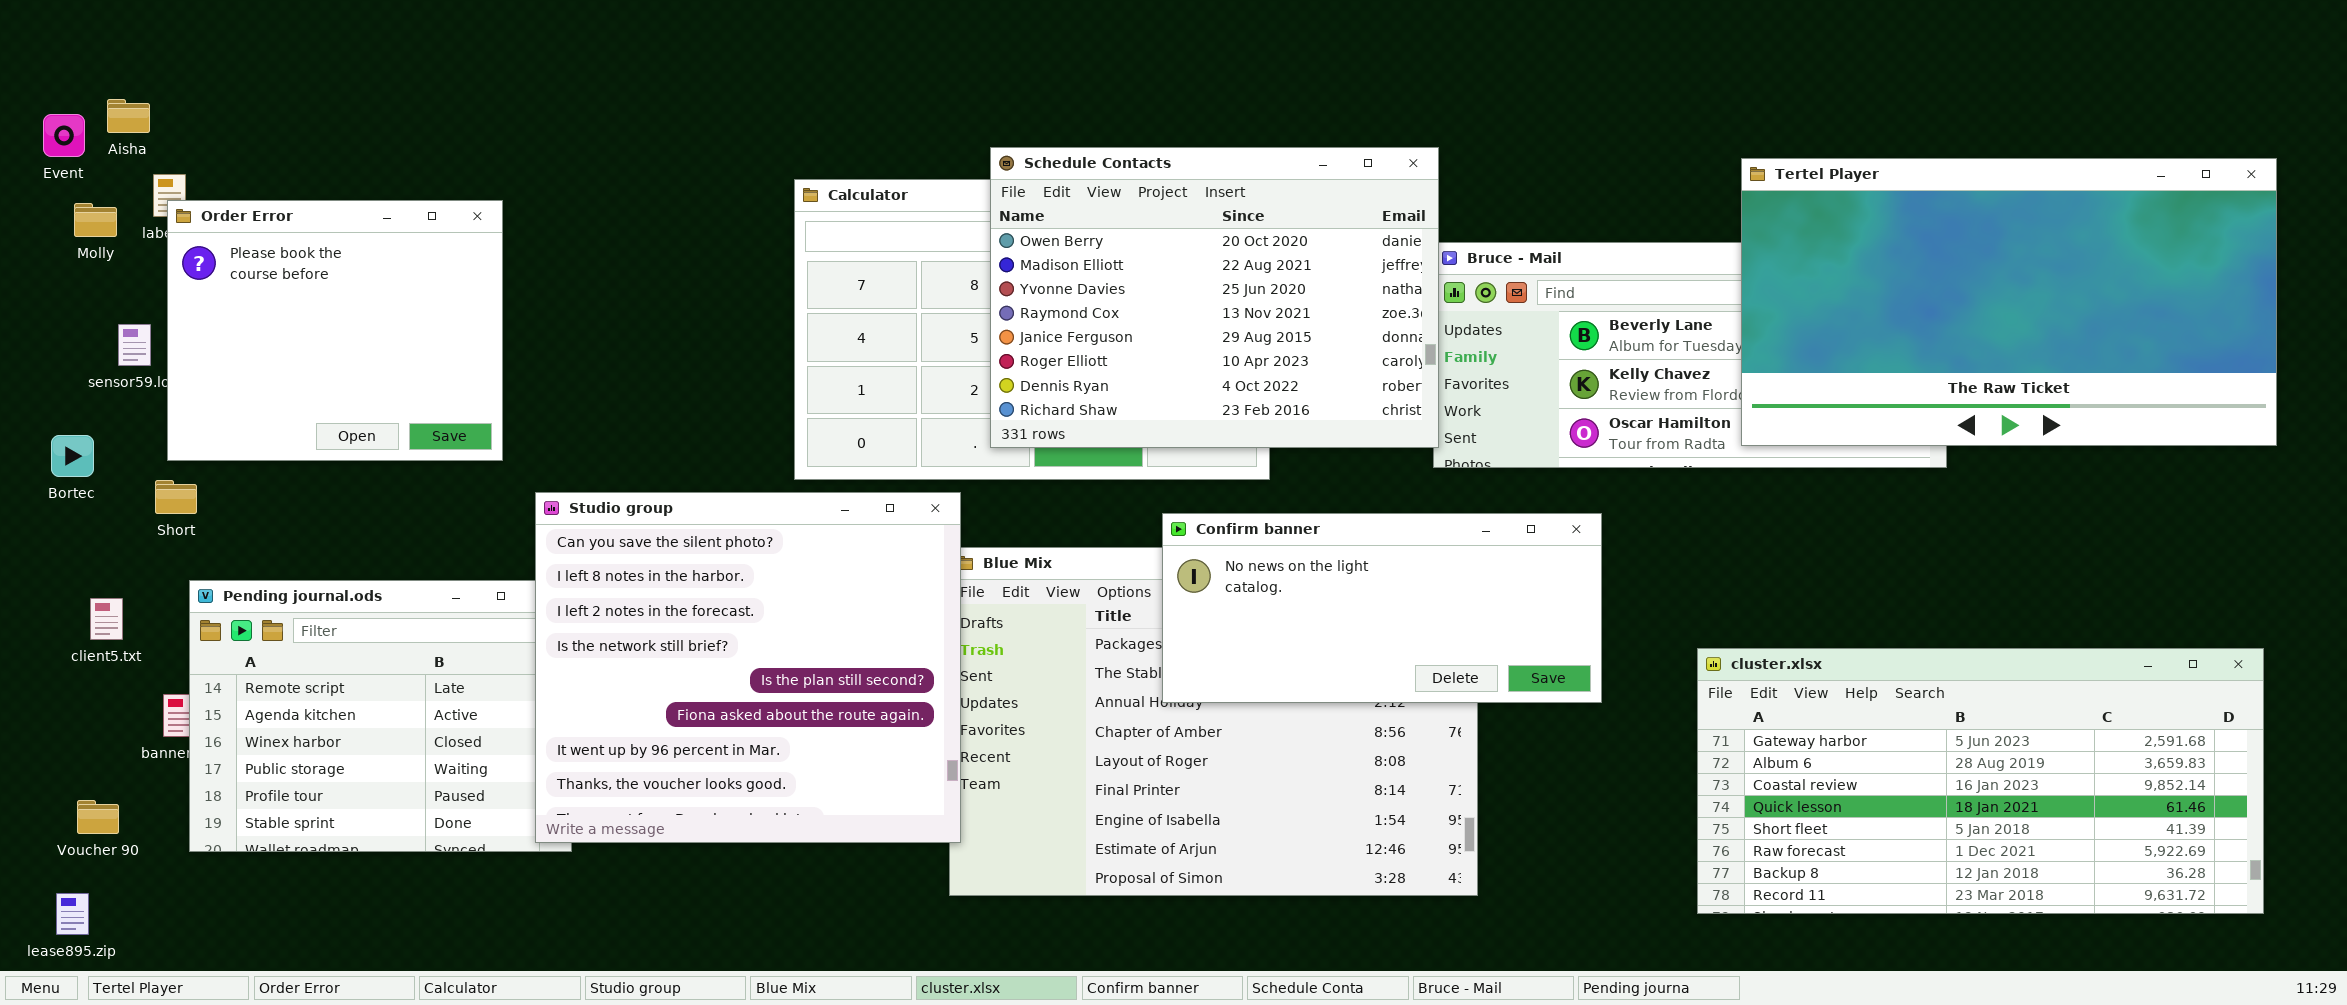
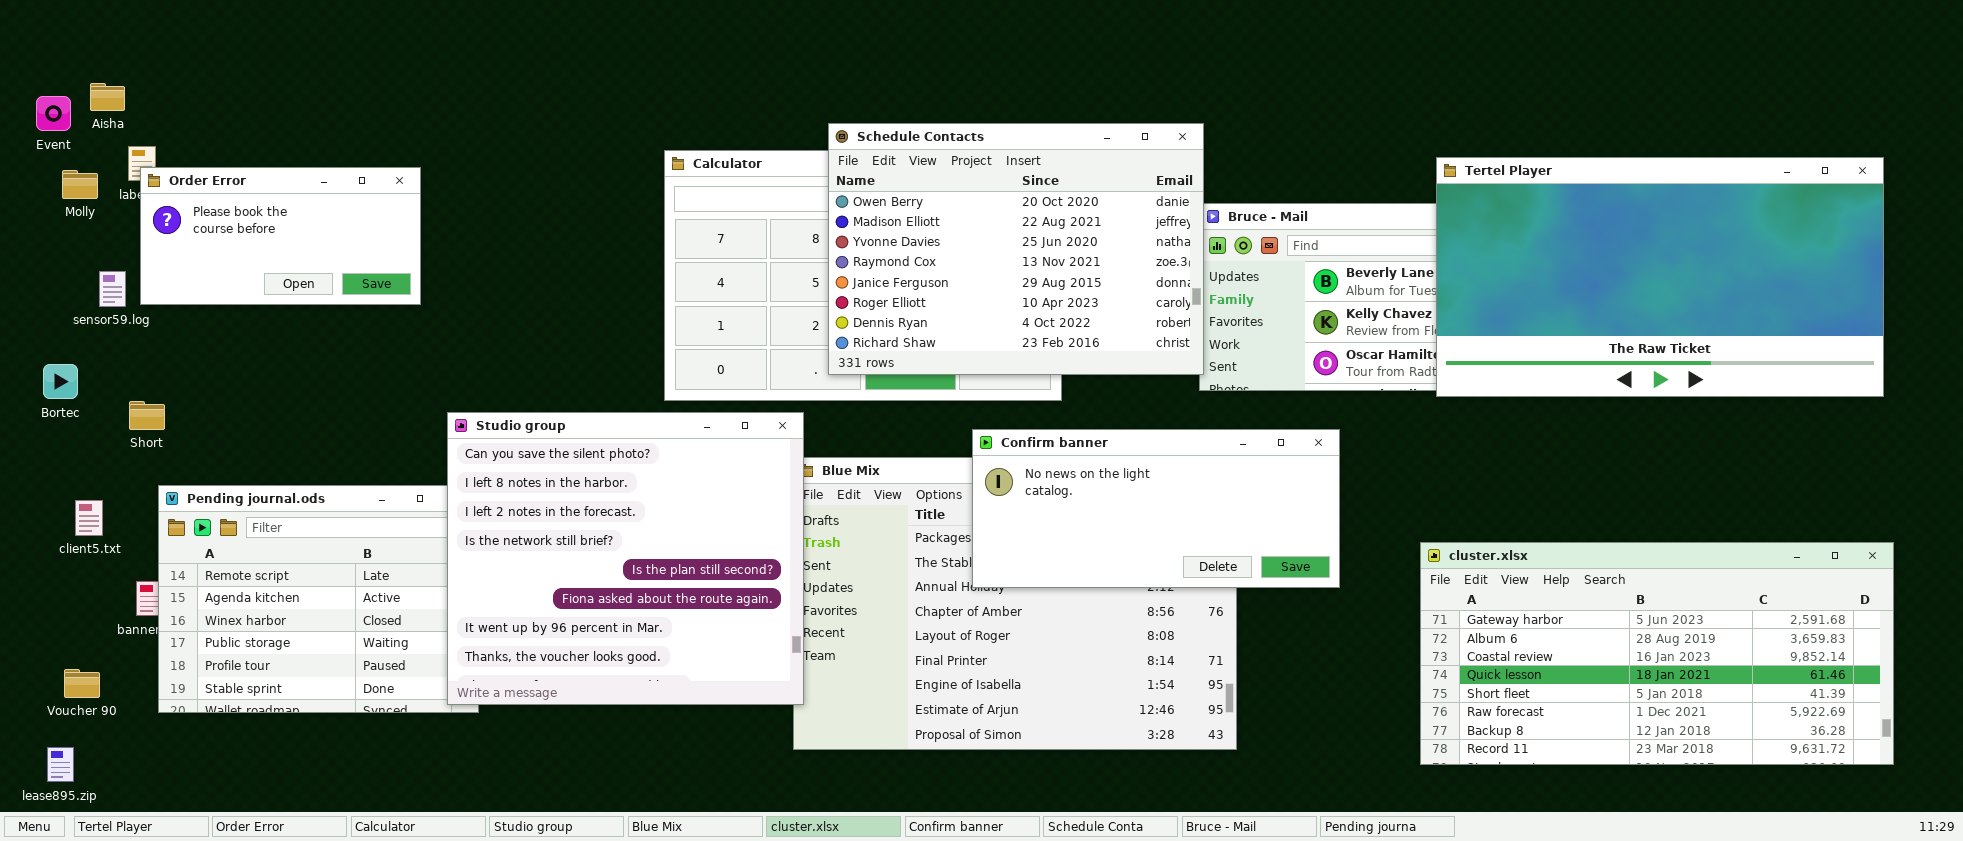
Tertel Player: [1741,158,2277,446] -> [1436,157,1884,397], moved
Order Error: [167,200,503,461] -> [140,167,421,305], resized

